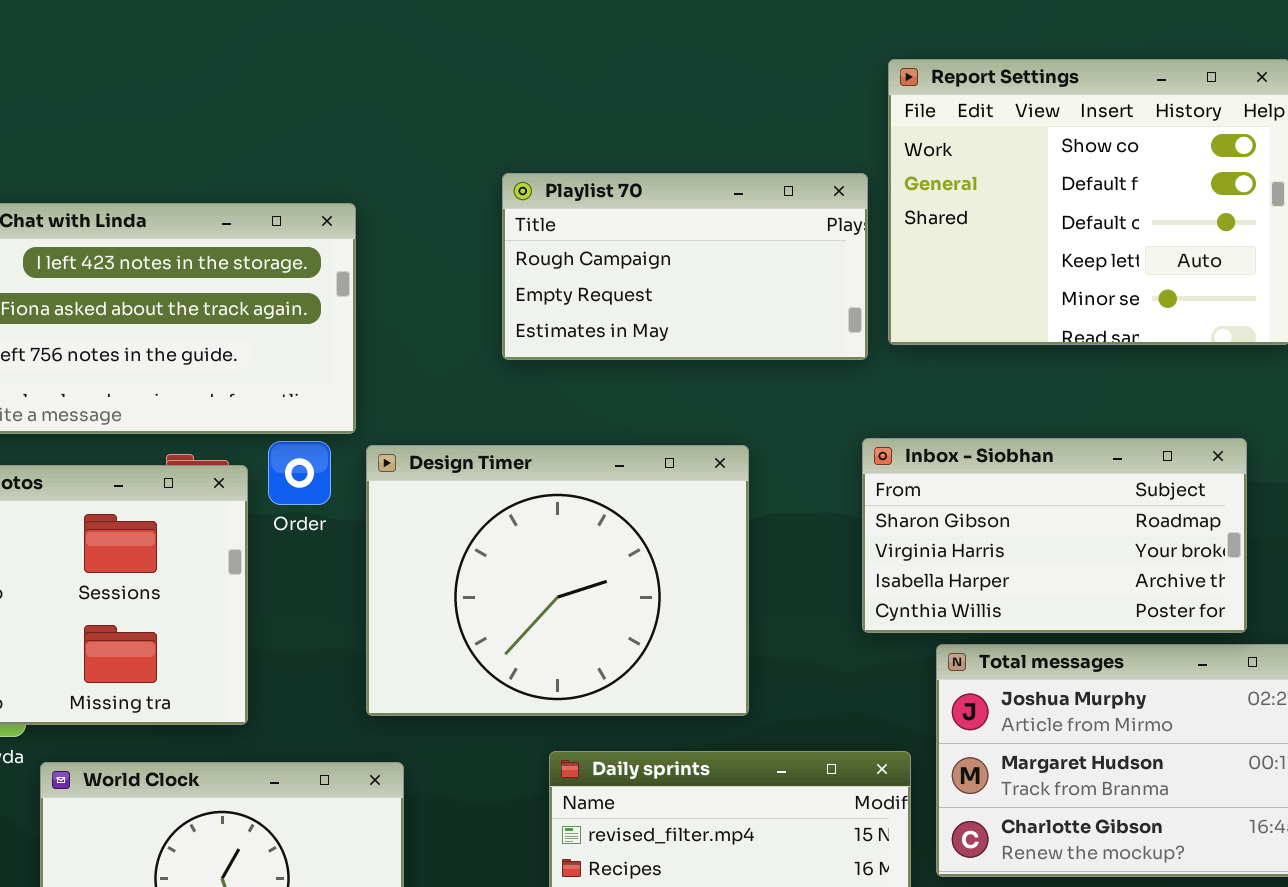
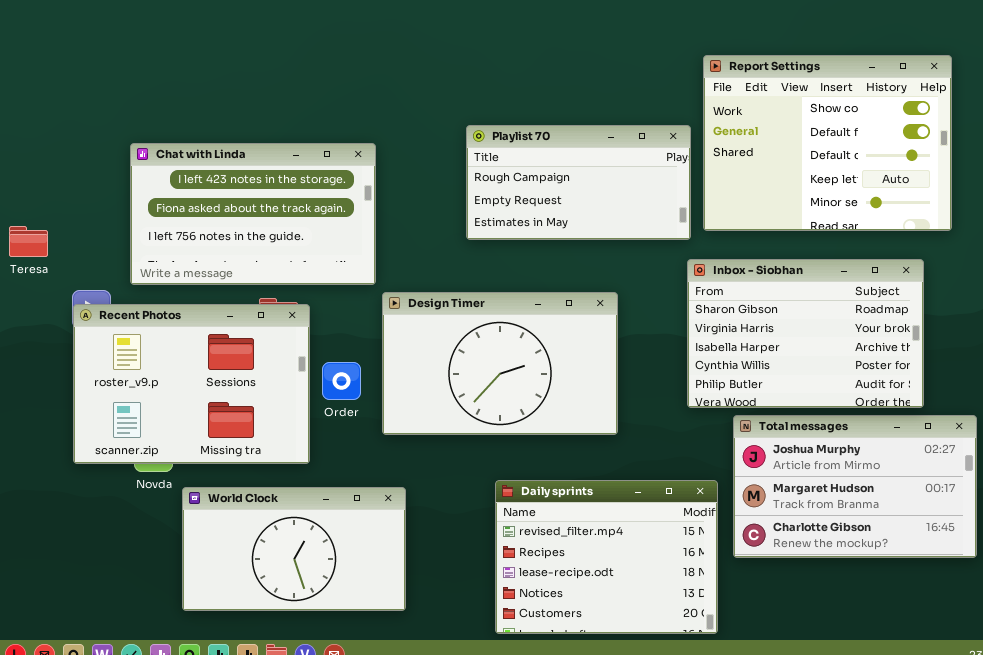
Inbox - Siobhan: [862,438,1247,633] -> [687,259,924,408], resized
Order: [268,441,331,505] -> [322,362,361,400], moved
Design Timer: [366,445,749,716] -> [382,292,618,435], resized

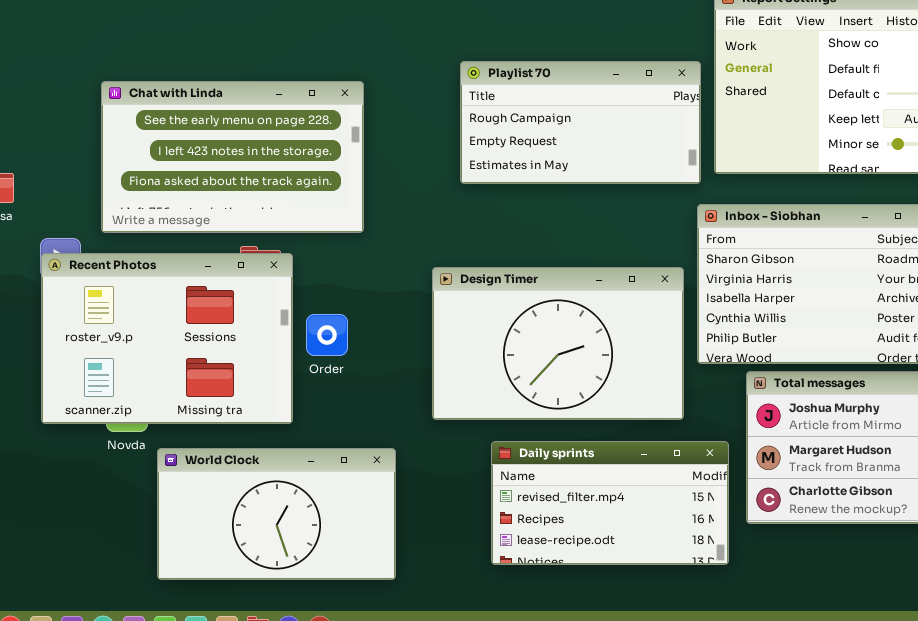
Chat with Linda: [130,143,376,285] -> [101,81,364,233], scrolled up 1 row
Design Timer: [382,292,618,435] -> [432,267,684,420], moved
Daily sprints: [495,480,718,634] -> [491,441,729,565], resized

